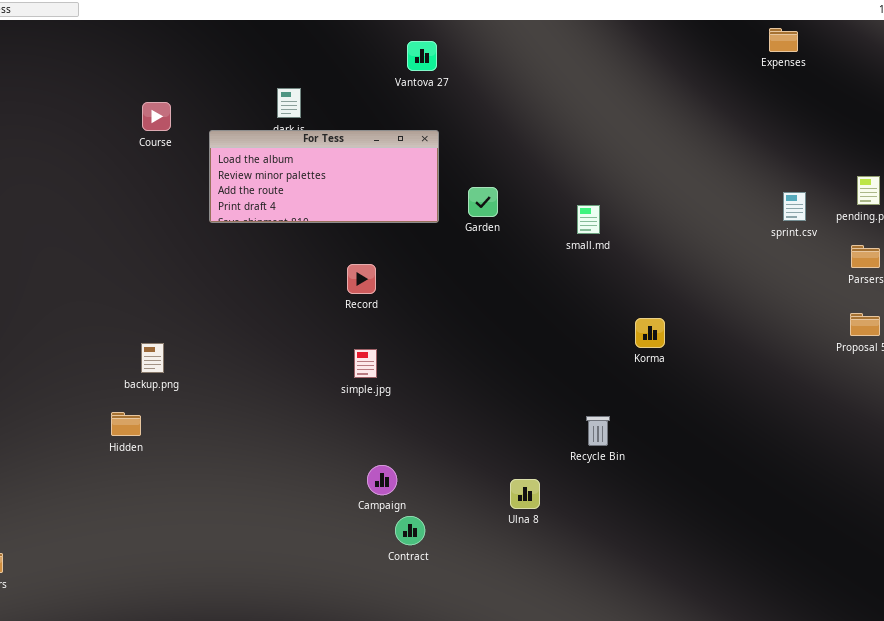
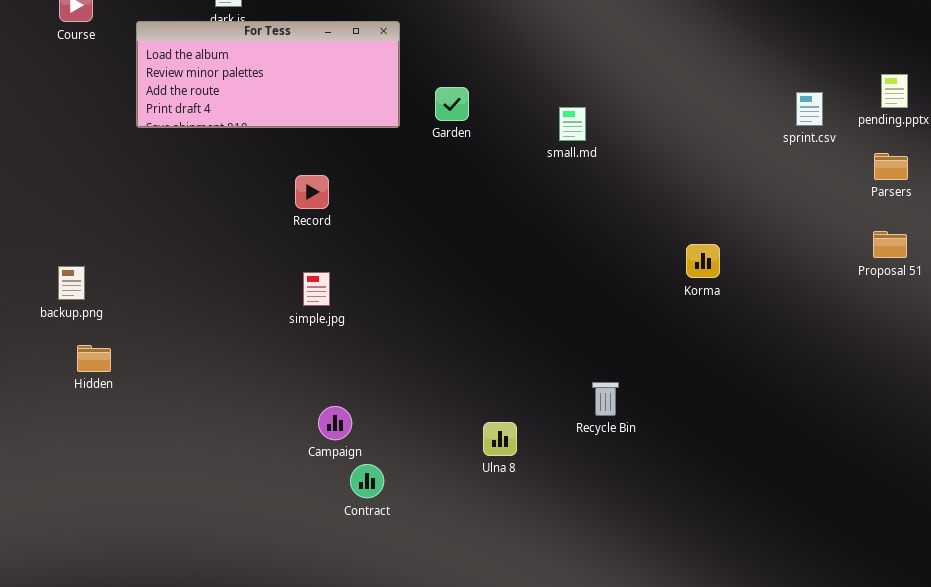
Korma: [635,318,665,348] -> [686,244,720,278], moved
Hidden: [111,412,141,436] -> [77,345,111,372], moved
Recycle Bin: [586,416,610,446] -> [592,382,619,416], moved

